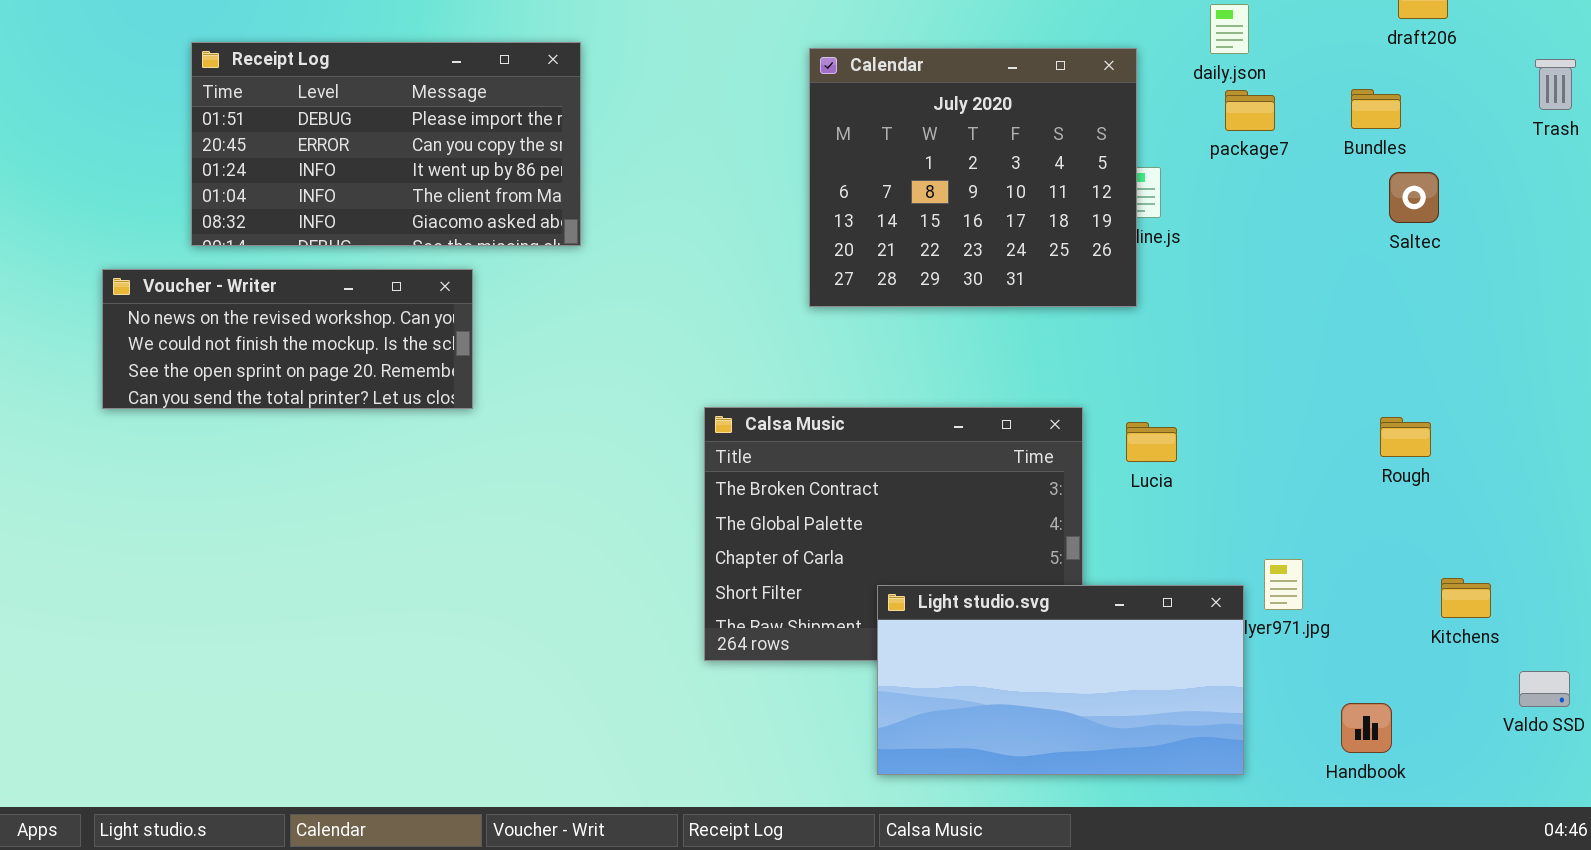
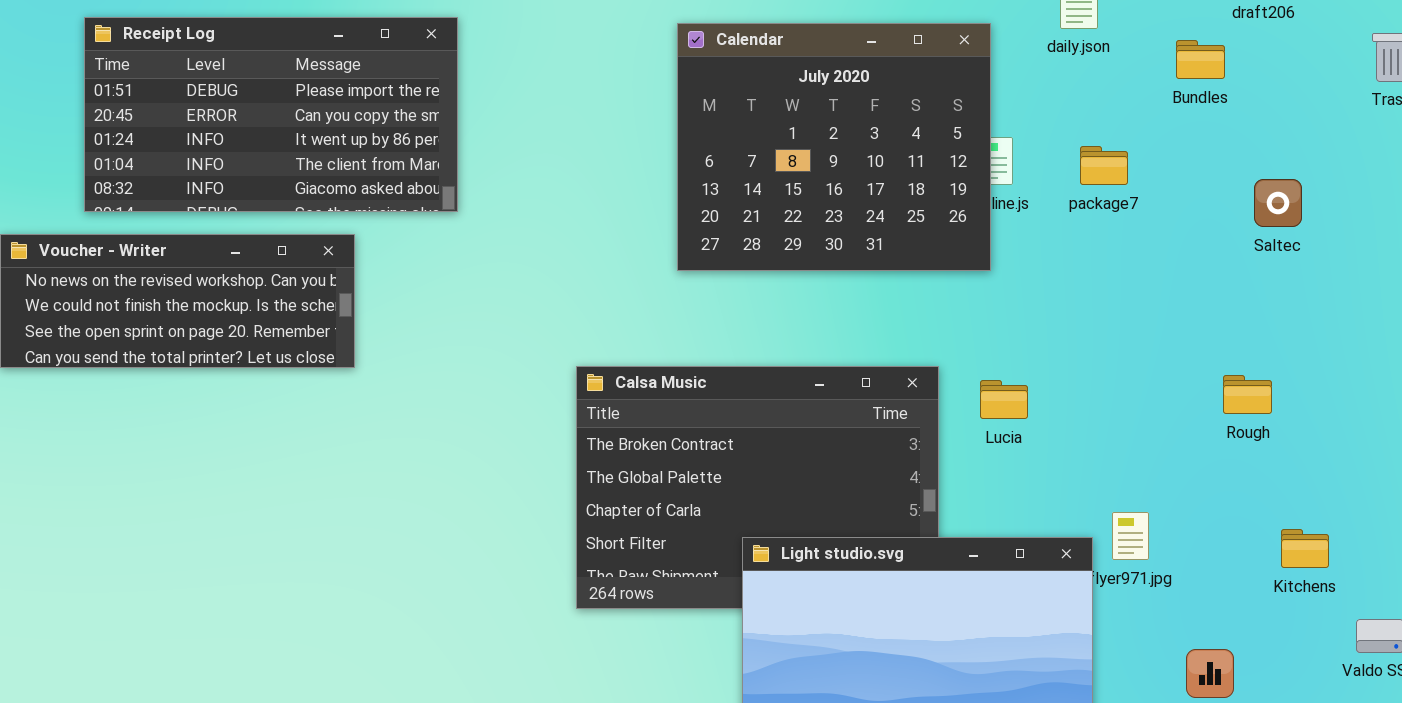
Bundles: [1351,89,1401,129] -> [1176,40,1225,79], moved
package7: [1225,90,1275,131] -> [1080,146,1128,185], moved
Saltec: [1389,172,1439,223] -> [1254,179,1302,227], moved

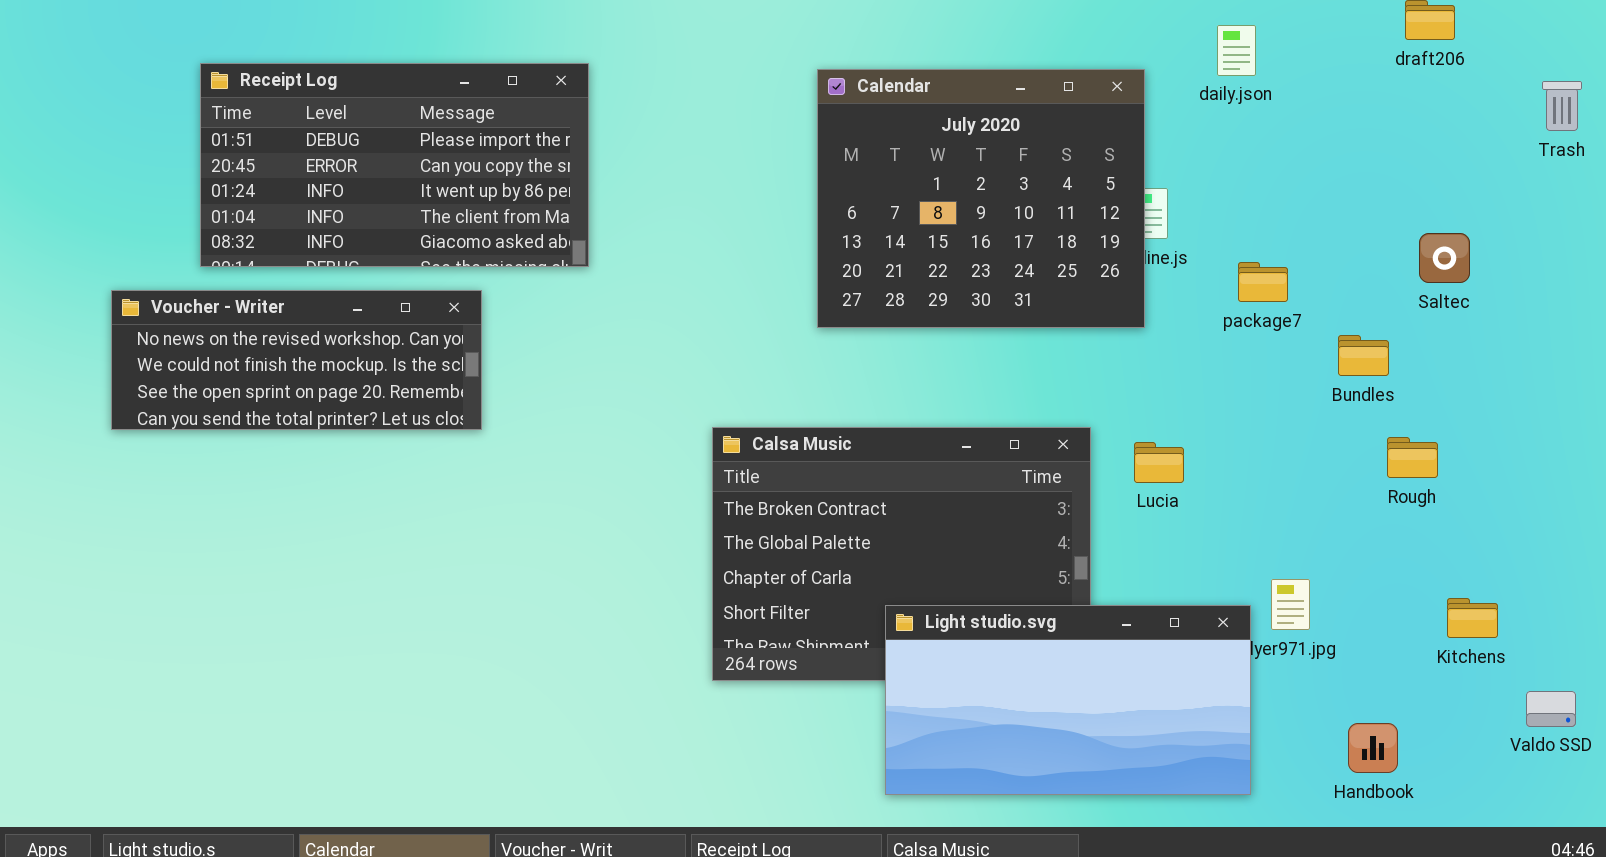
Bundles: [1176,40,1225,79] -> [1338,335,1389,376], moved
package7: [1080,146,1128,185] -> [1238,262,1288,302], moved

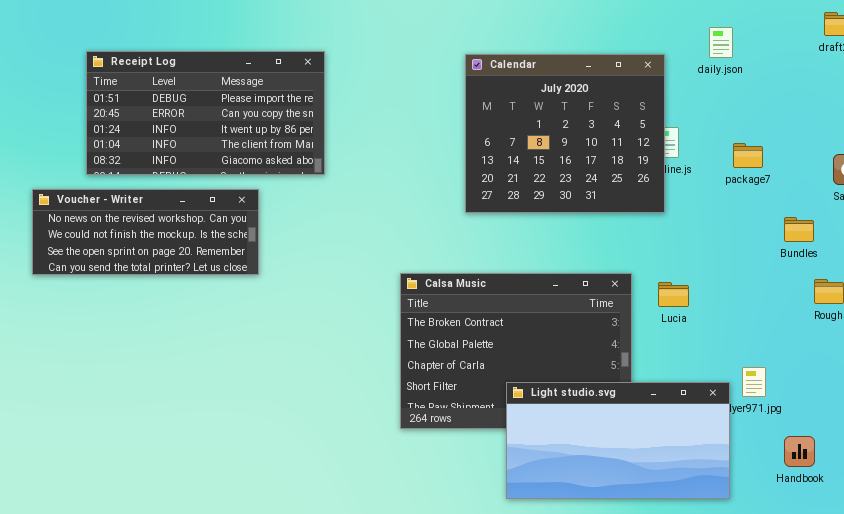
package7: [1238,262,1288,302] -> [733,143,763,168], moved
Handbook: [1348,723,1398,773] -> [784,436,815,467], moved

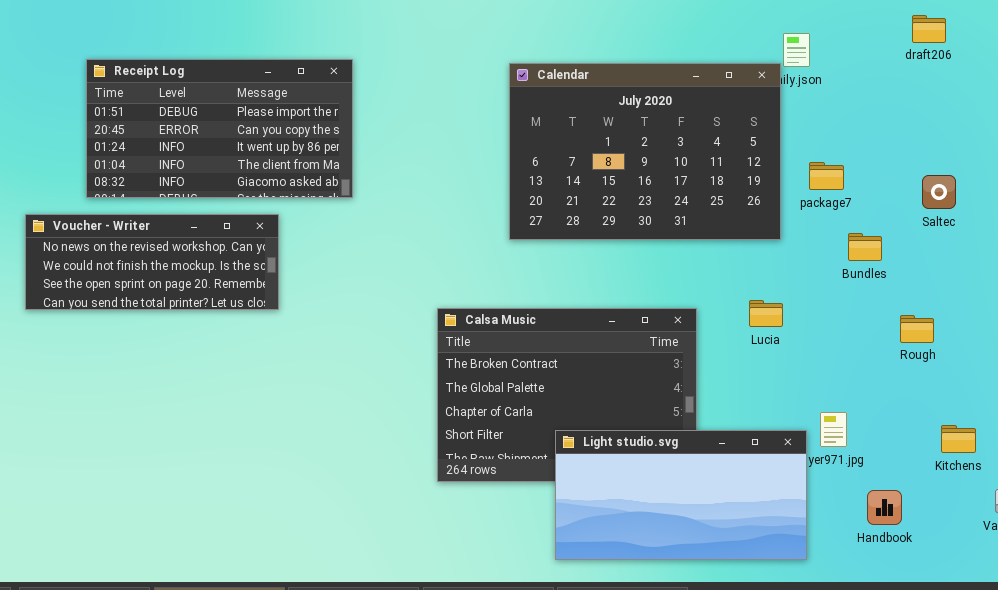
Calendar: [465,54,665,213] -> [509,63,781,240], resized
Bundles: [784,217,814,242] -> [848,233,882,261], moved
Lucia: [658,282,689,307] -> [749,300,783,327], moved

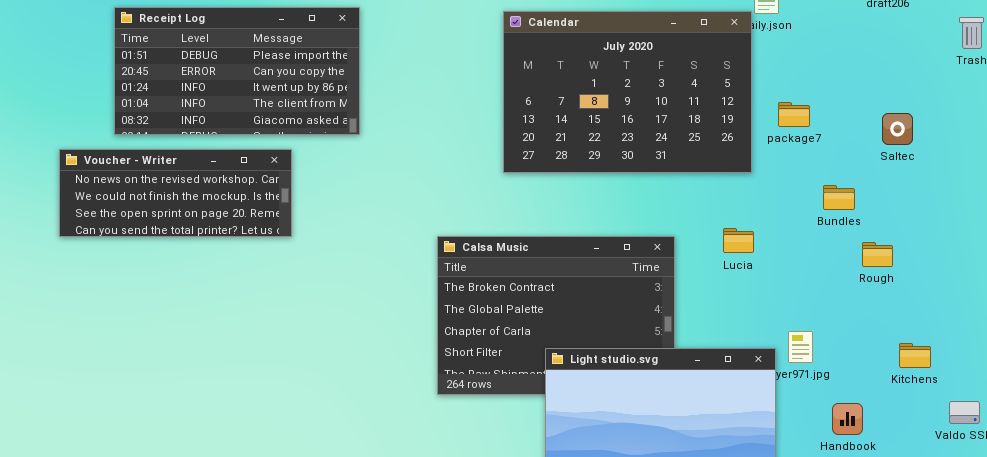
Bundles: [848,233,882,261] -> [823,185,855,210], moved

